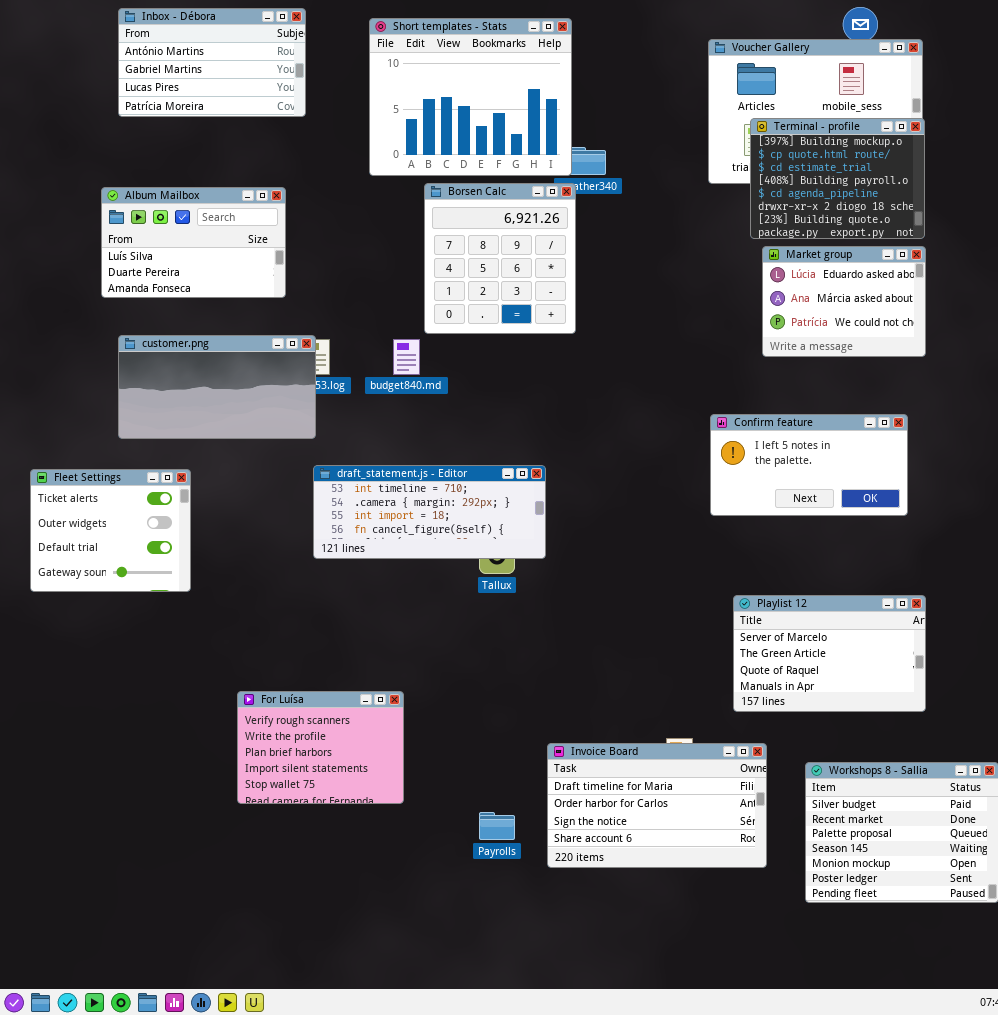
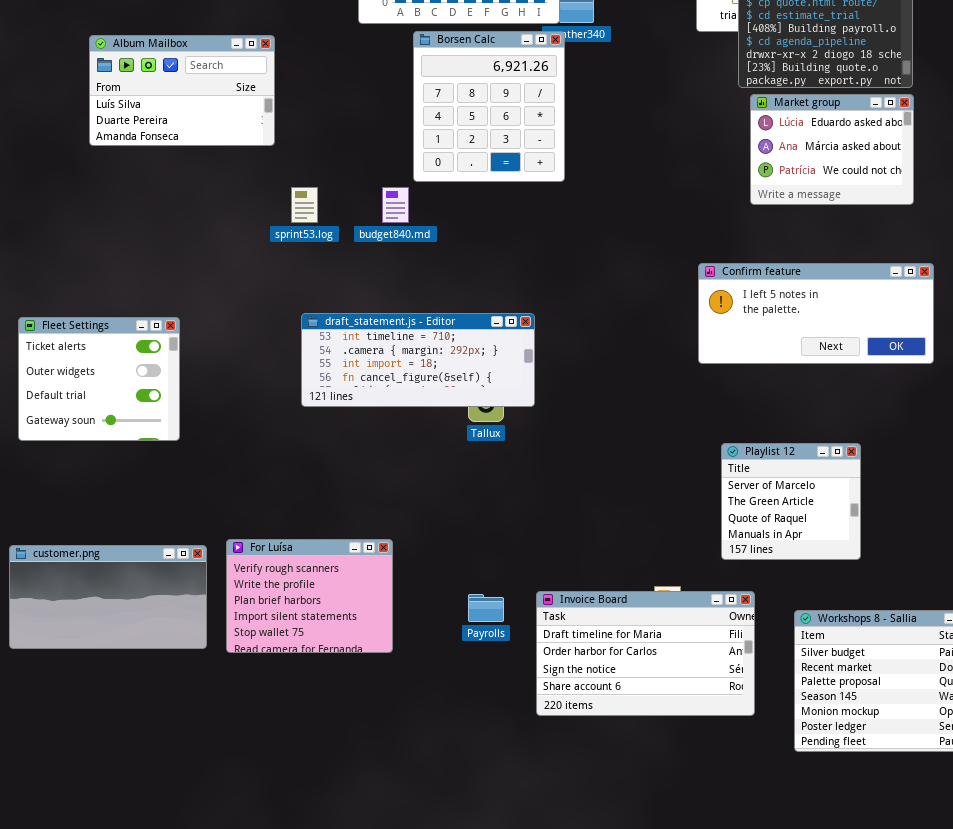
customer.png: [118,335,316,439] -> [9,545,207,649], moved
Confirm feature: [710,414,908,516] -> [698,263,934,364], resized
Playlist 12: [733,595,926,712] -> [721,443,861,560], resized
Payrolls: [479,812,515,840] -> [468,594,504,622], moved

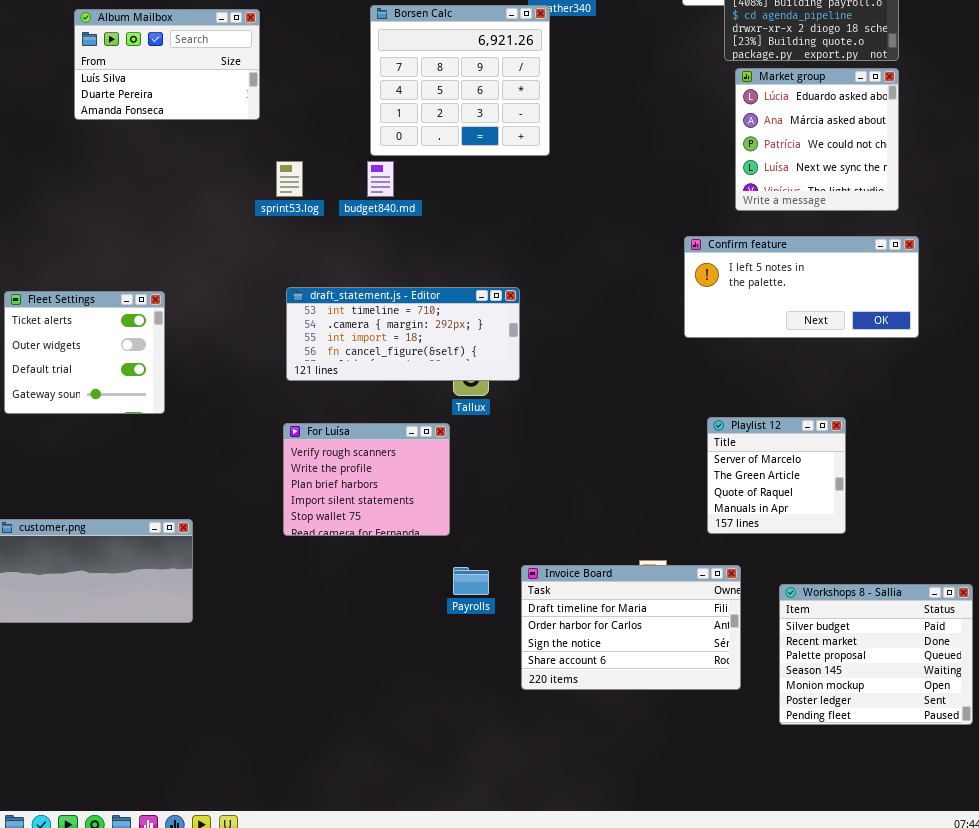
Borsen Calc: [413,31,565,182] -> [370,5,550,156], resized
Market group: [750,94,914,205] -> [735,68,899,211], resized
For Luísa: [226,539,393,653] -> [283,423,450,536], moved

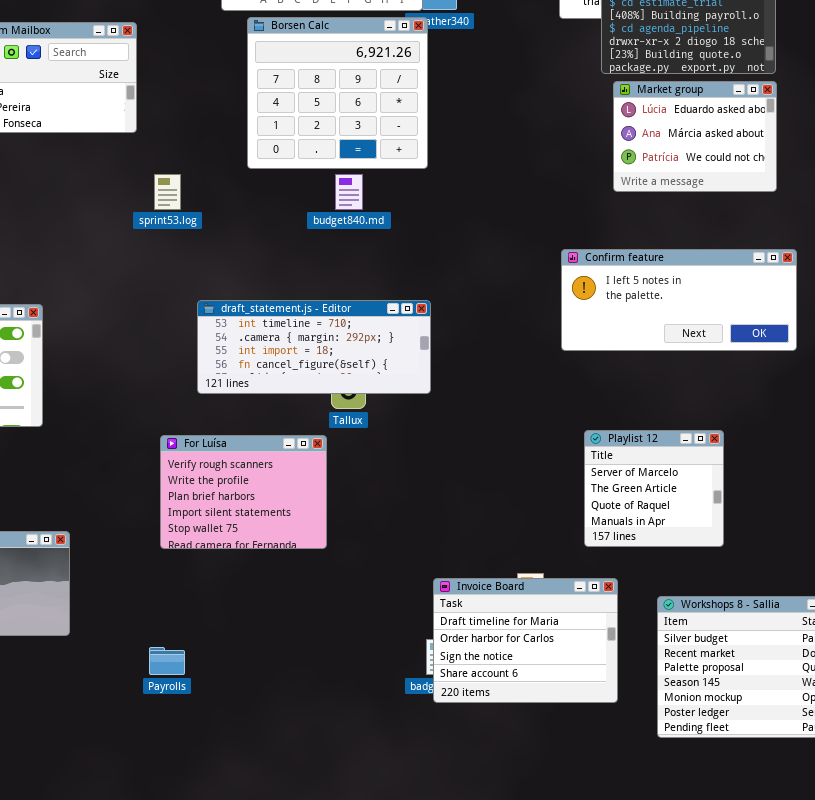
Market group: [735,68,899,211] -> [613,81,777,192], resized
budget840.md: [367,161,394,197] -> [335,174,363,210], moved
draft_statement.js - Editor: [286,287,520,381] -> [197,300,431,394], moved
Invoice Board: [521,565,741,690] -> [433,578,618,703], resized
Payrolls: [453,567,489,595] -> [149,647,185,675], moved

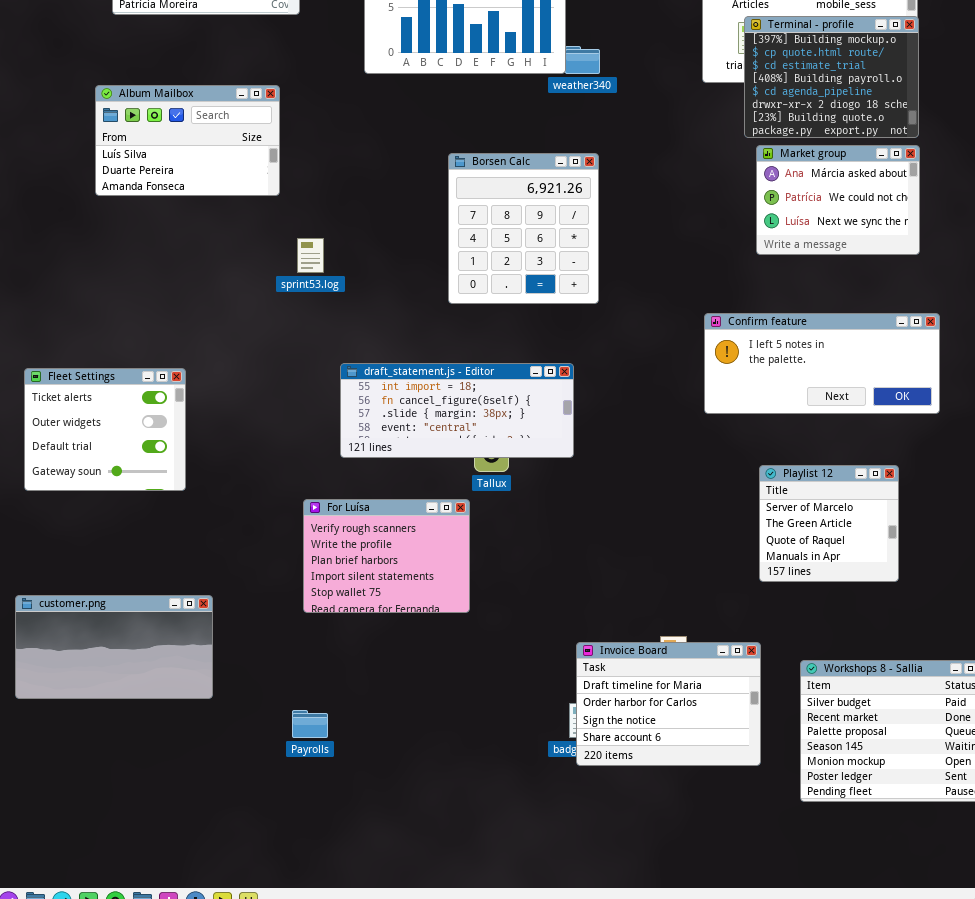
Borsen Calc: [247,17,428,169] -> [448,153,599,304], moved, resized
Market group: [613,81,777,192] -> [756,145,920,255], scrolled down 1 row
draft_statement.js - Editor: [197,300,431,394] -> [340,363,574,458], scrolled down 2 rows
Playlist 12: [584,430,724,547] -> [759,465,899,582], moved

